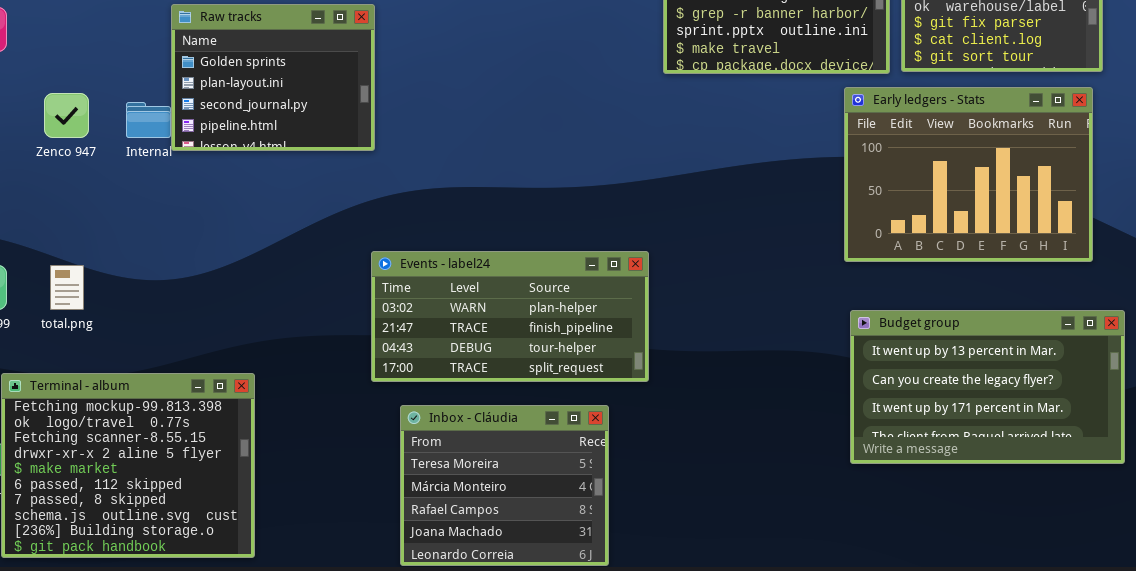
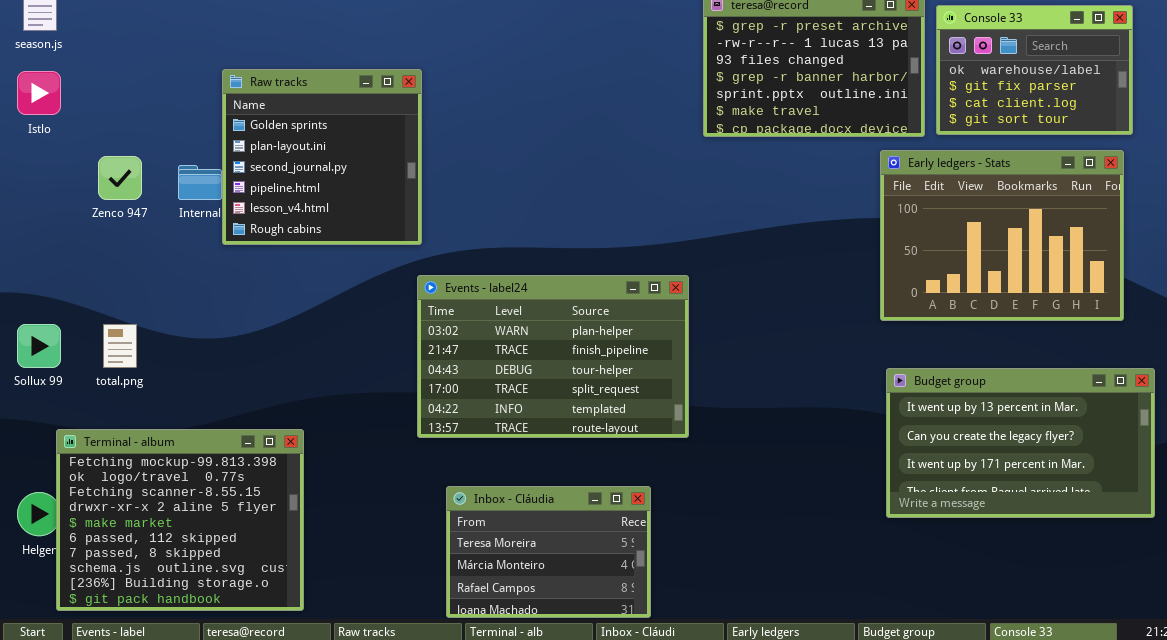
Raw tracks: [171,4,375,151] -> [222,69,422,245], resized
Events - label24: [371,251,649,382] -> [417,275,689,438], resized
Inbox - Cláudia: [400,405,609,566] -> [446,486,651,618], resized

